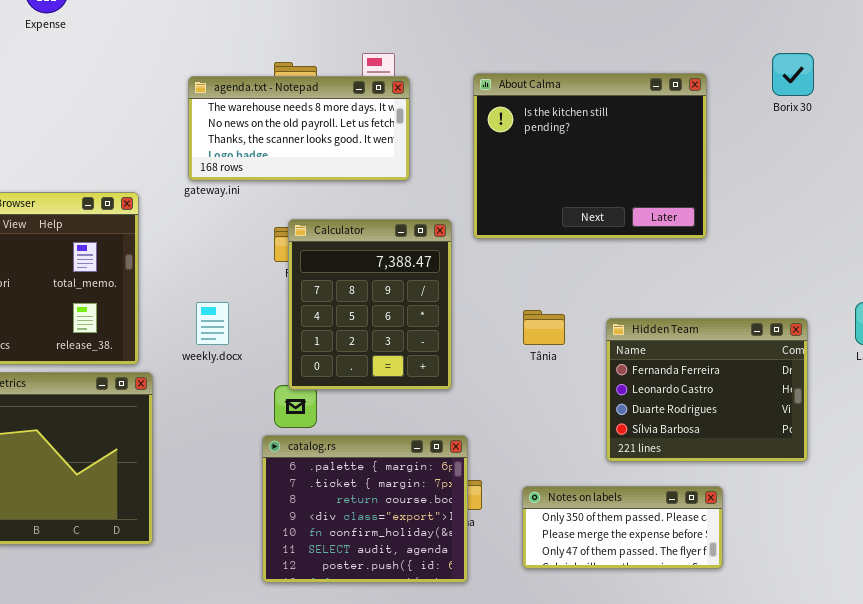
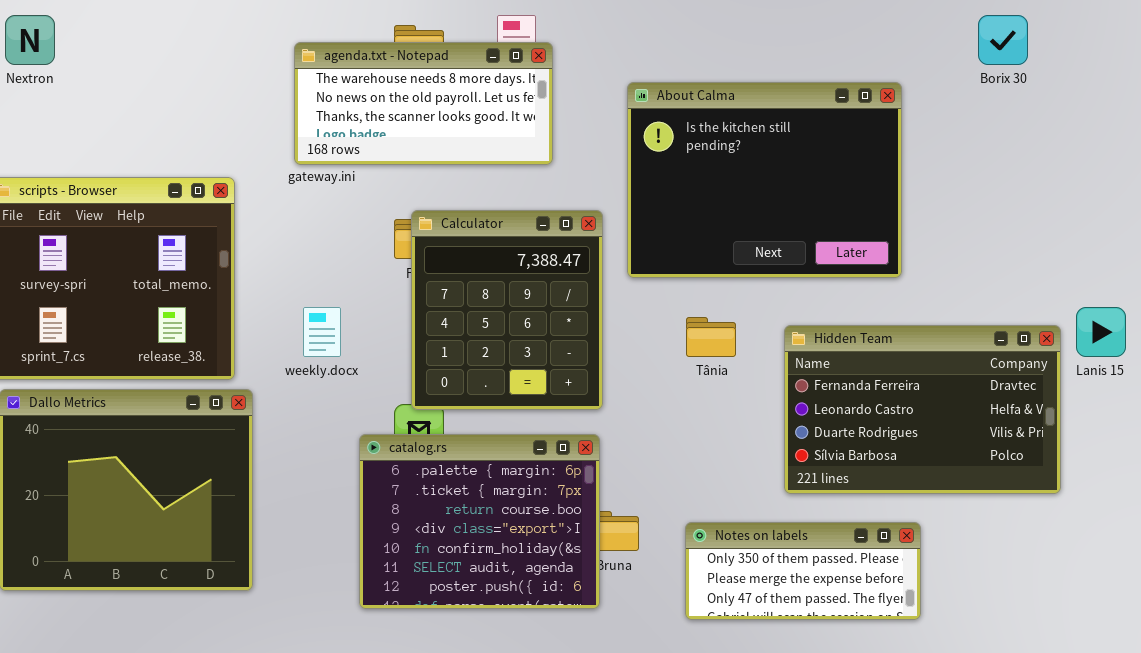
About Calma: [473,73,707,239] -> [627,82,902,278], moved
Hidden Team: [606,318,808,462] -> [784,325,1061,494], resized
catalog.rs: [262,435,468,583] -> [359,434,600,609], moved

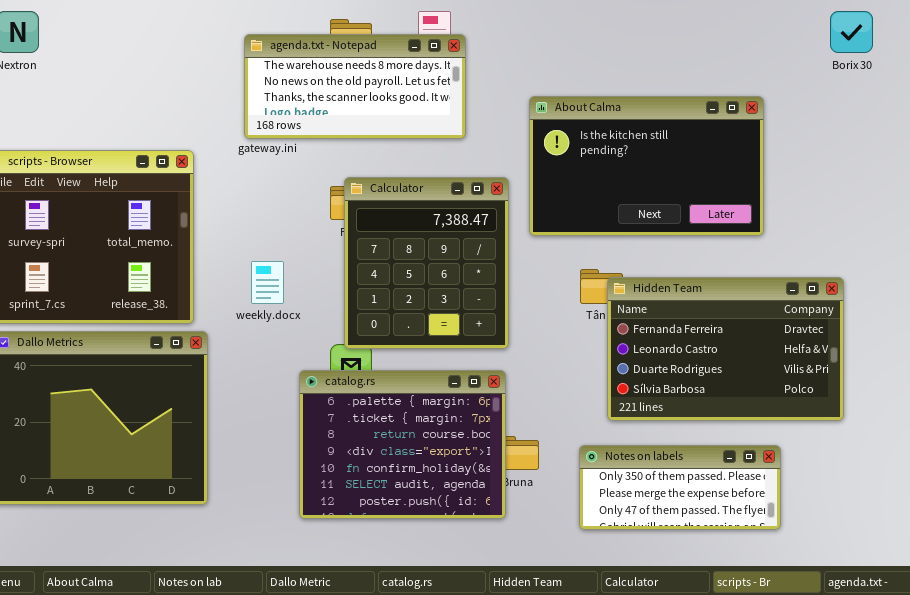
About Calma: [627,82,902,278] -> [529,96,764,236], resized
Hidden Team: [784,325,1061,494] -> [607,277,844,421], moved

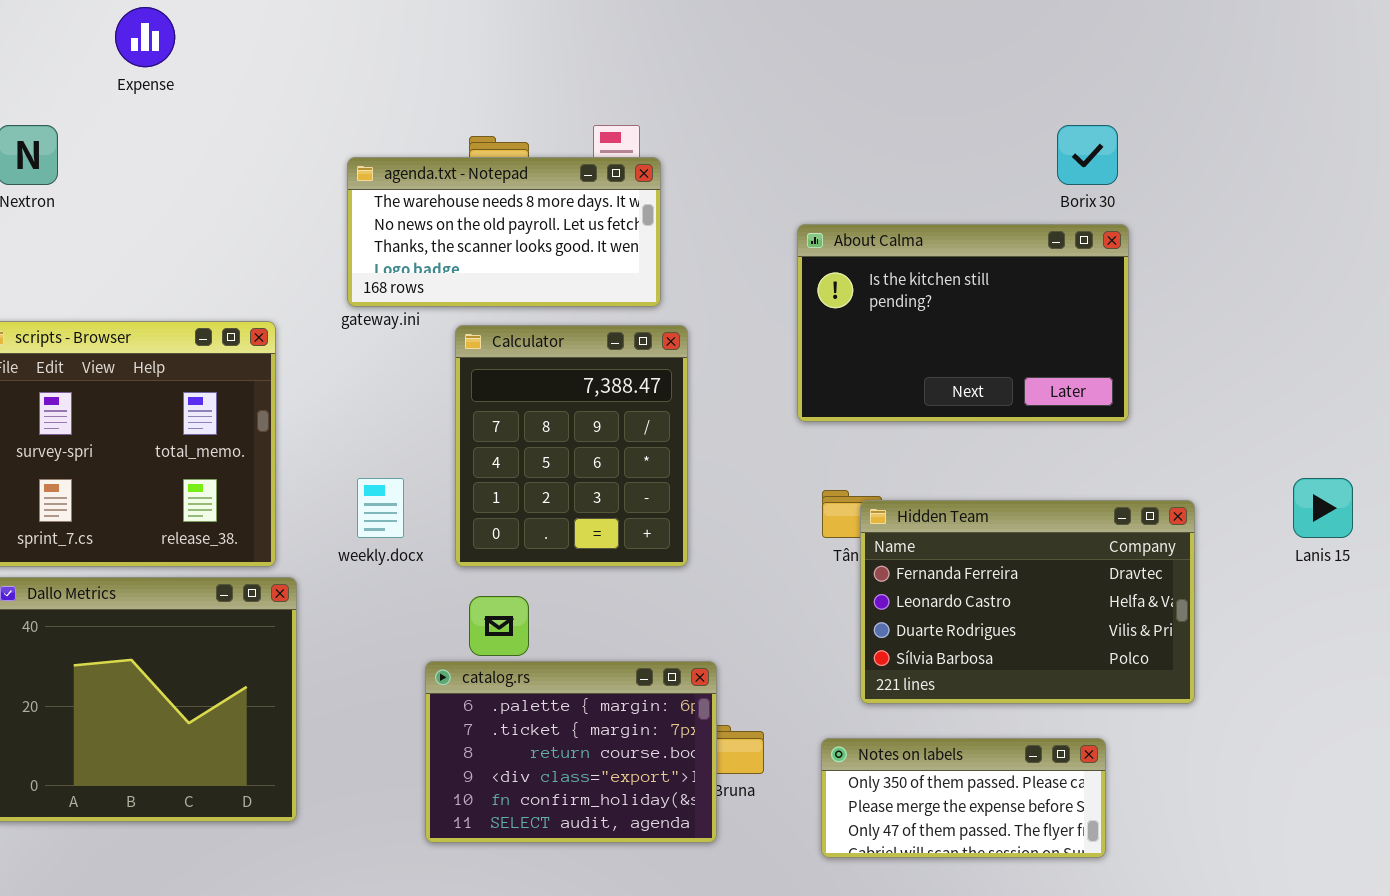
Borix 30: [830,11,873,53] -> [1057,125,1118,185], moved
About Calma: [529,96,764,236] -> [797,224,1129,422], moved
Calculator: [344,177,509,349] -> [455,325,688,567], moved
catalog.rs: [299,370,506,519] -> [425,661,717,843], resized

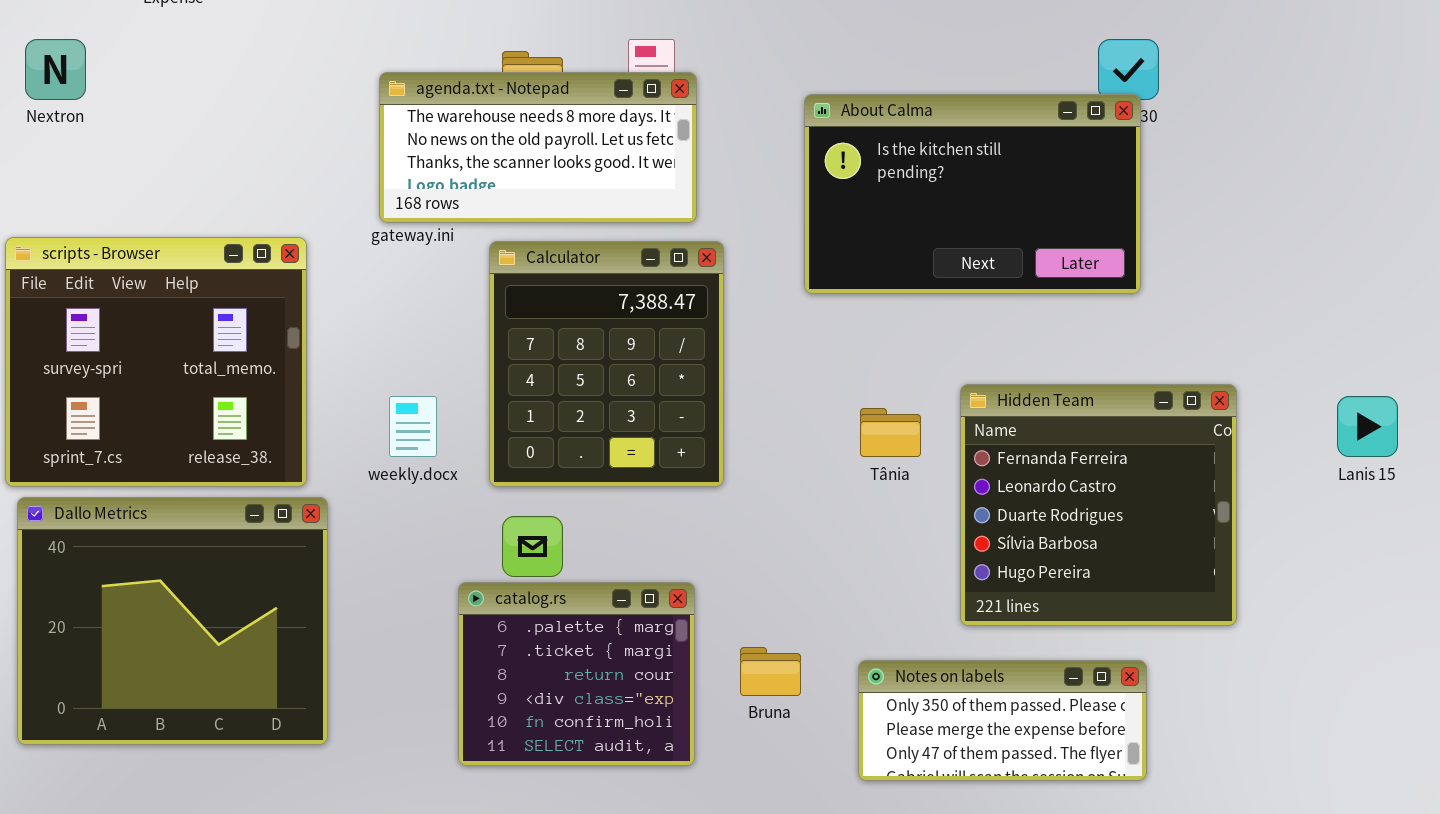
About Calma: [797,224,1129,422] -> [804,94,1141,294], moved
Hidden Team: [860,500,1195,704] -> [960,384,1237,626], resized
catalog.rs: [425,661,717,843] -> [458,582,695,766], resized

